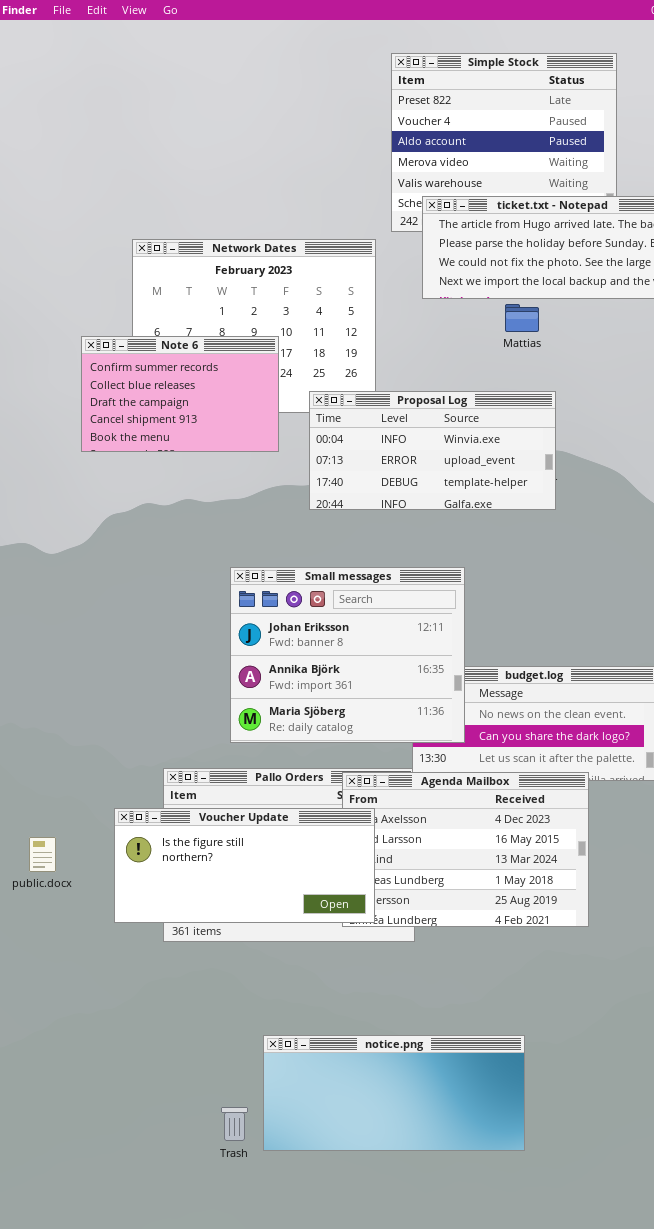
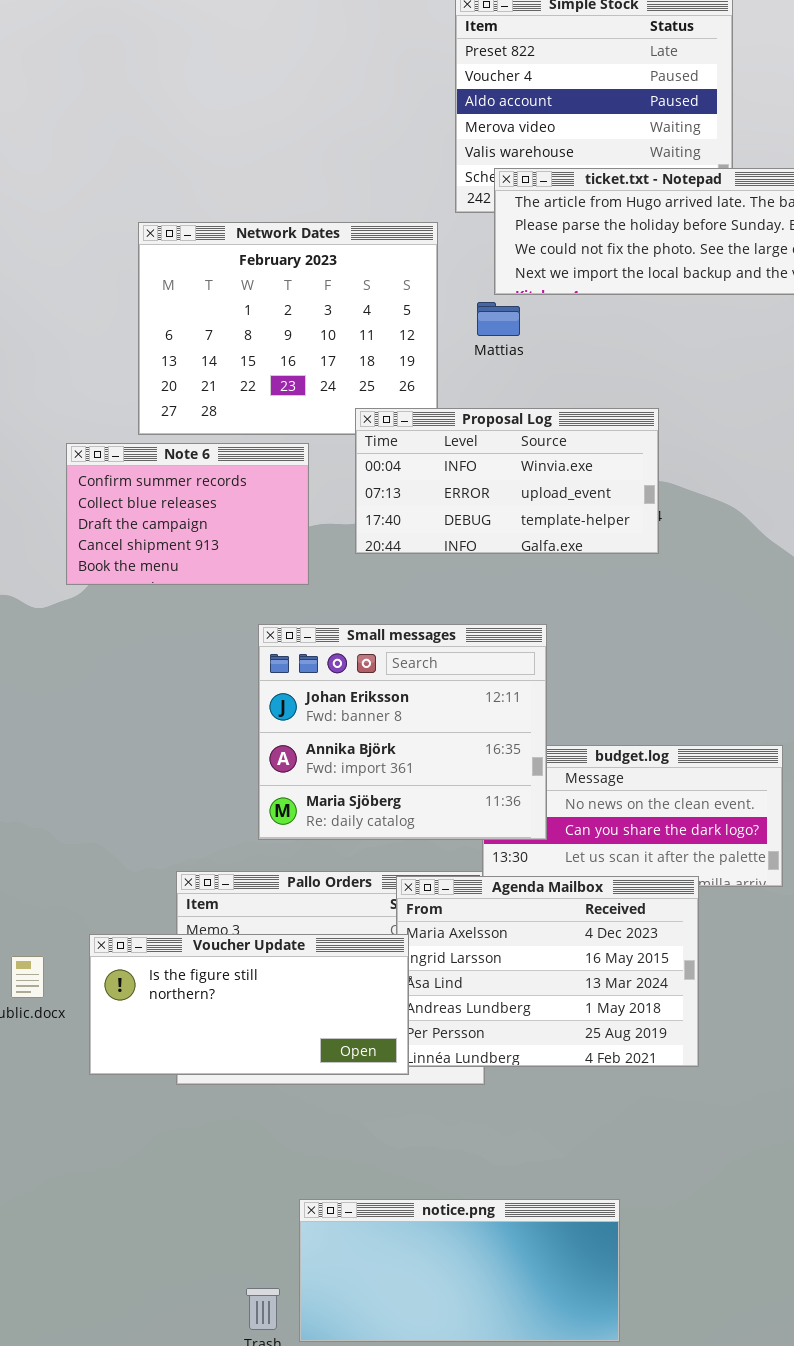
Mattias: [505,304,539,332] -> [477,302,520,336], moved
Note 6: [81,336,279,452] -> [66,443,309,585], moved
Voucher Update: [114,808,375,923] -> [89,934,409,1075], moved

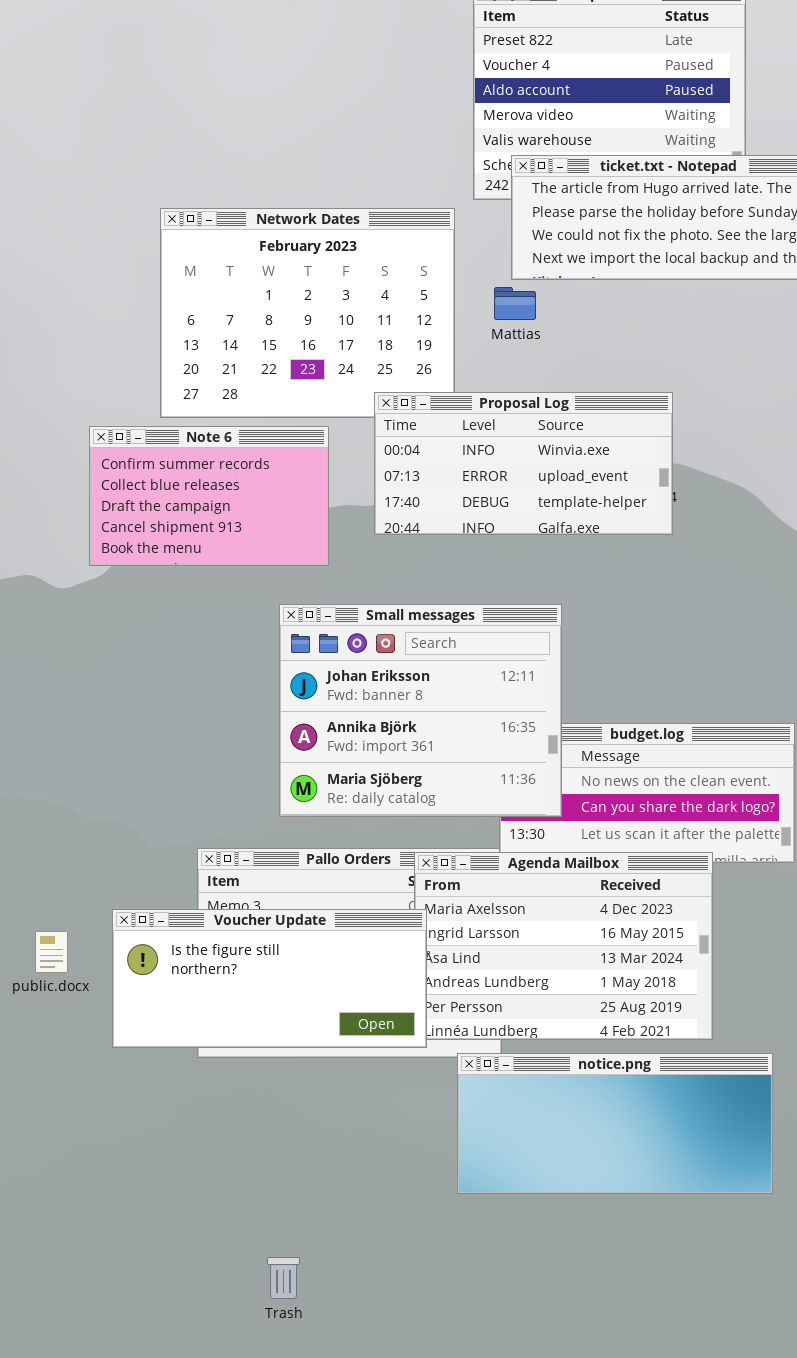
notice.png: [299,1199,620,1342] -> [457,1053,773,1194], moved

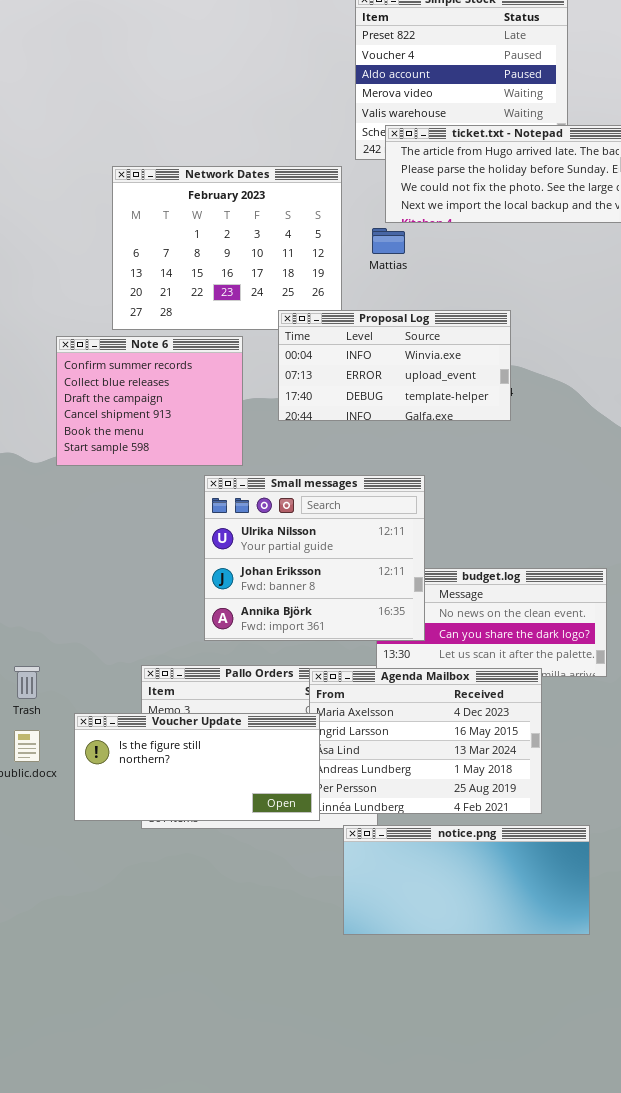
Note 6: [89,426,329,566] -> [56,336,243,466], resized
Small messages: [279,604,562,817] -> [204,475,425,641], scrolled up 1 row
Trash: [267,1257,300,1299] -> [14,666,40,699], moved

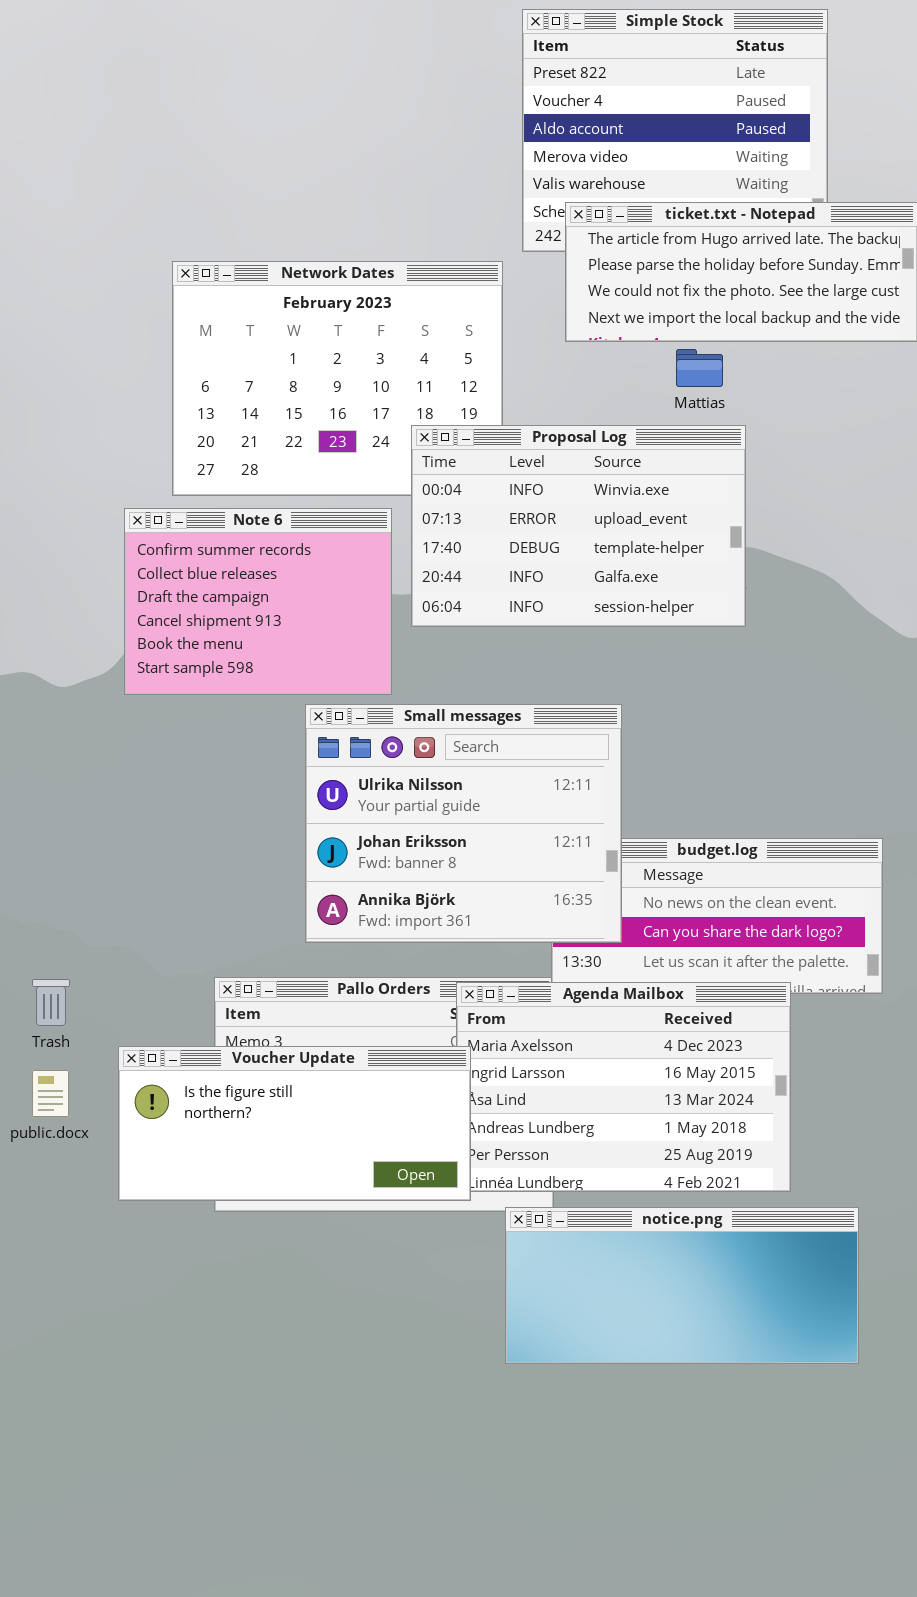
Mattias: [372,228,405,254] -> [676,349,723,387], moved
Proposal Log: [278,310,511,421] -> [411,425,746,627], resized
Note 6: [56,336,243,466] -> [124,508,392,695], moved

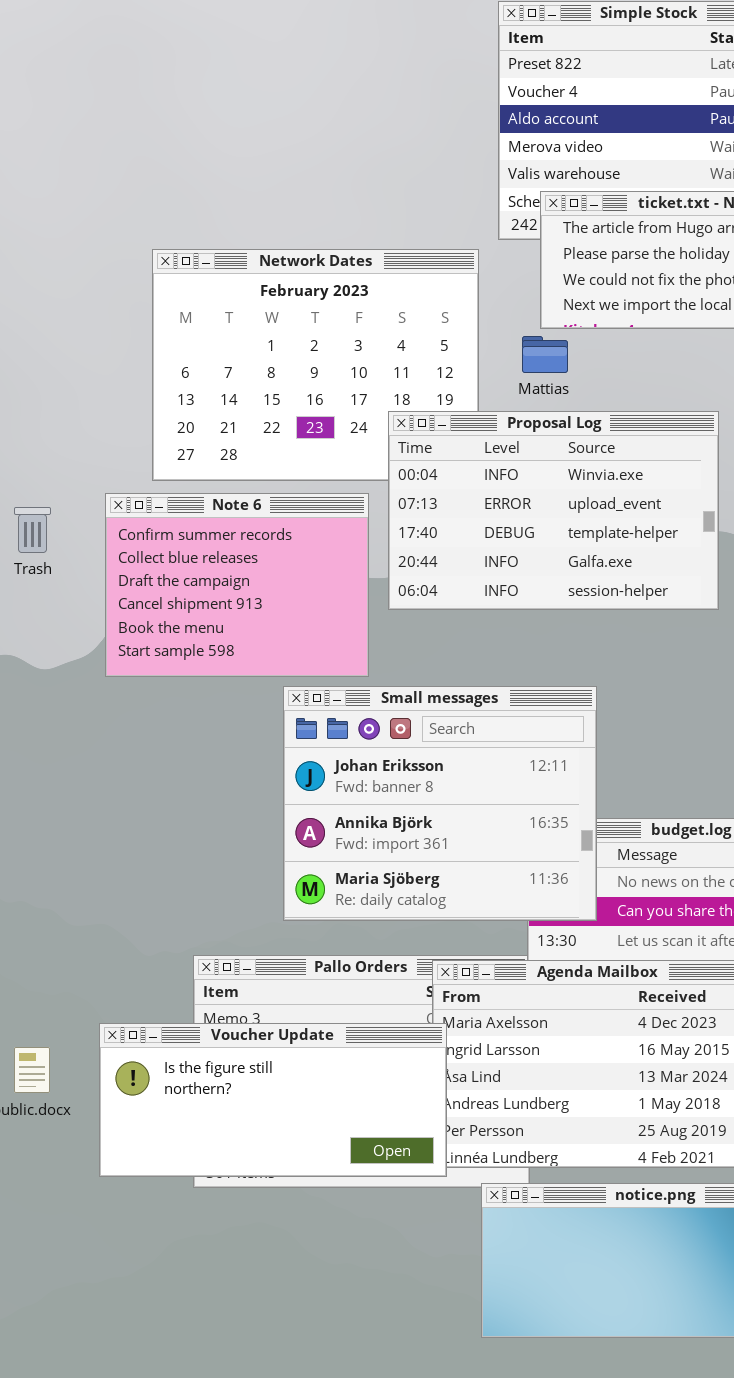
Mattias: [676,349,723,387] -> [522,336,568,373], moved
Small messages: [305,704,622,943] -> [283,686,597,921], scrolled down 1 row
Trash: [32,979,70,1026] -> [14,507,51,553], moved

